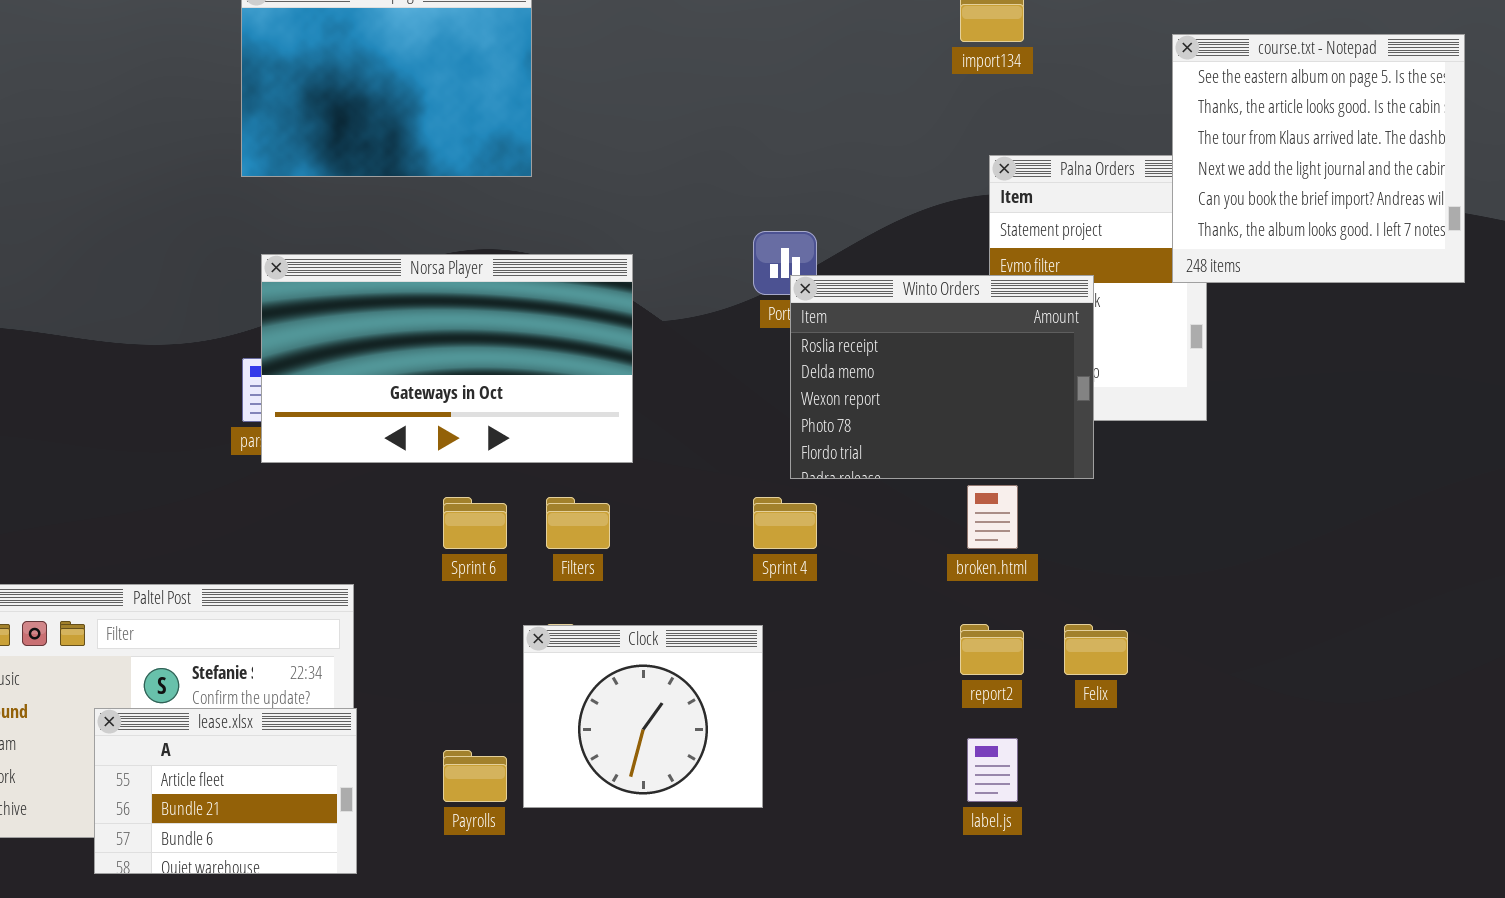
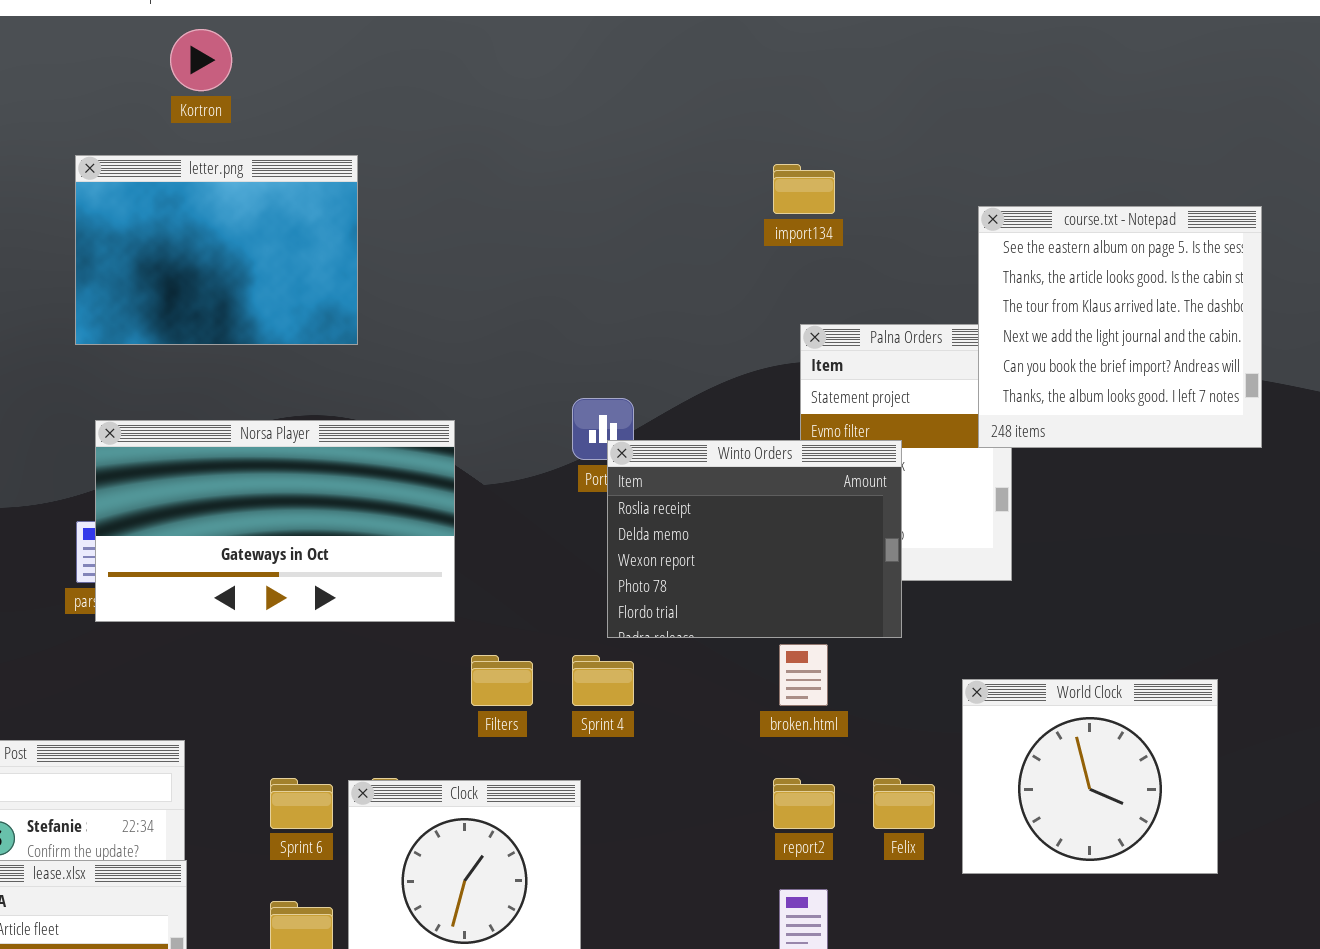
Sprint 6: [443,497,507,549] -> [270,778,333,829], moved
Filters: [546,497,610,549] -> [471,655,533,706], moved
World Clock: none -> [962,679,1218,874], opened

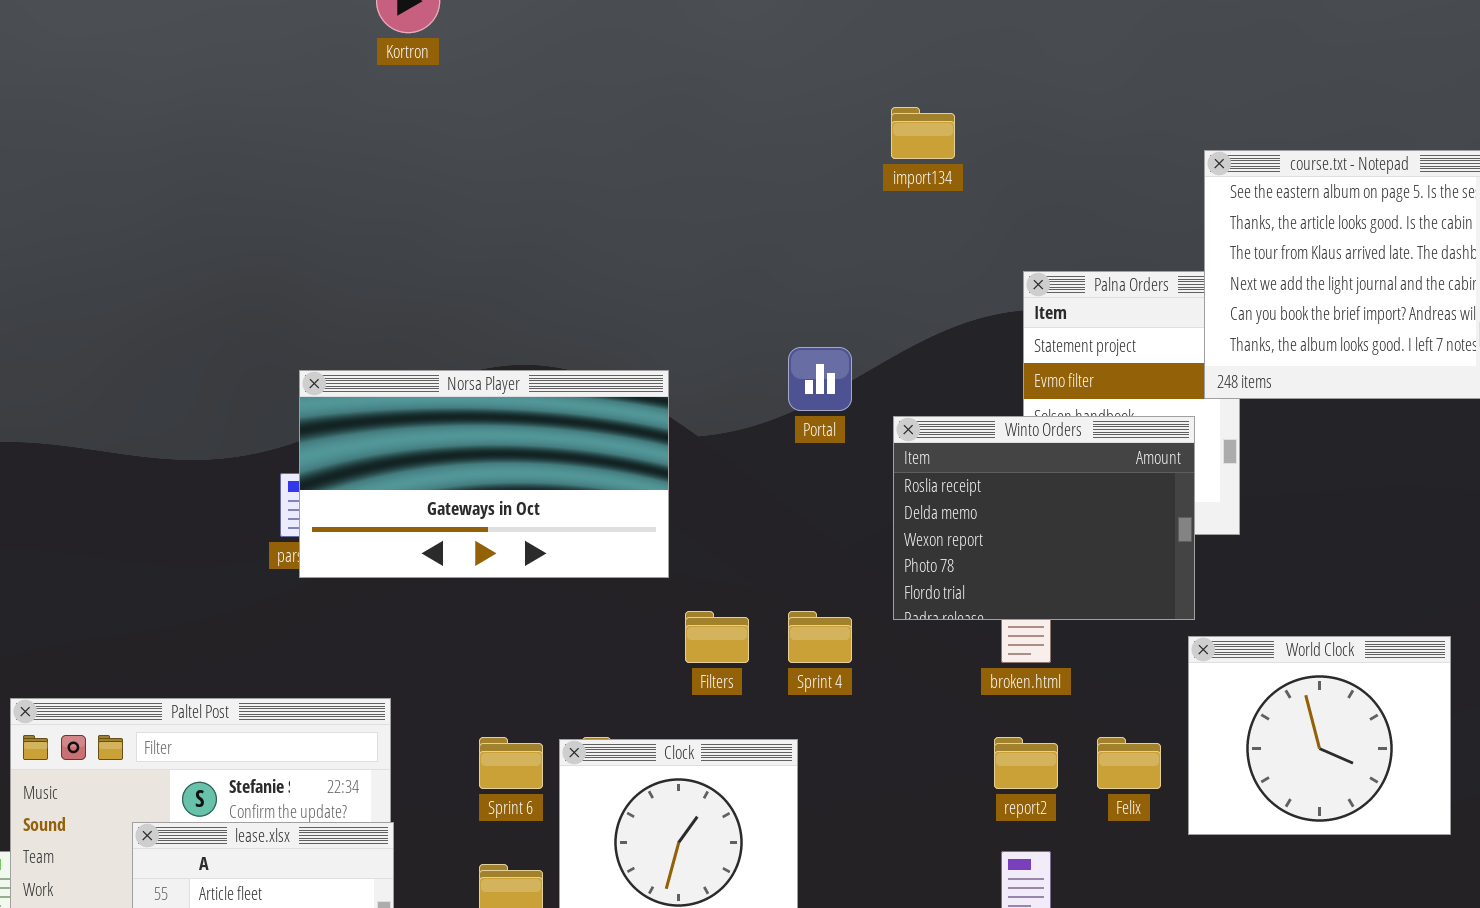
letter.png: [75,155,358,345] -> none, closed
import134: [773,164,835,214] -> [891,107,955,159], moved
Winto Orders: [607,440,902,638] -> [893,416,1195,620], moved

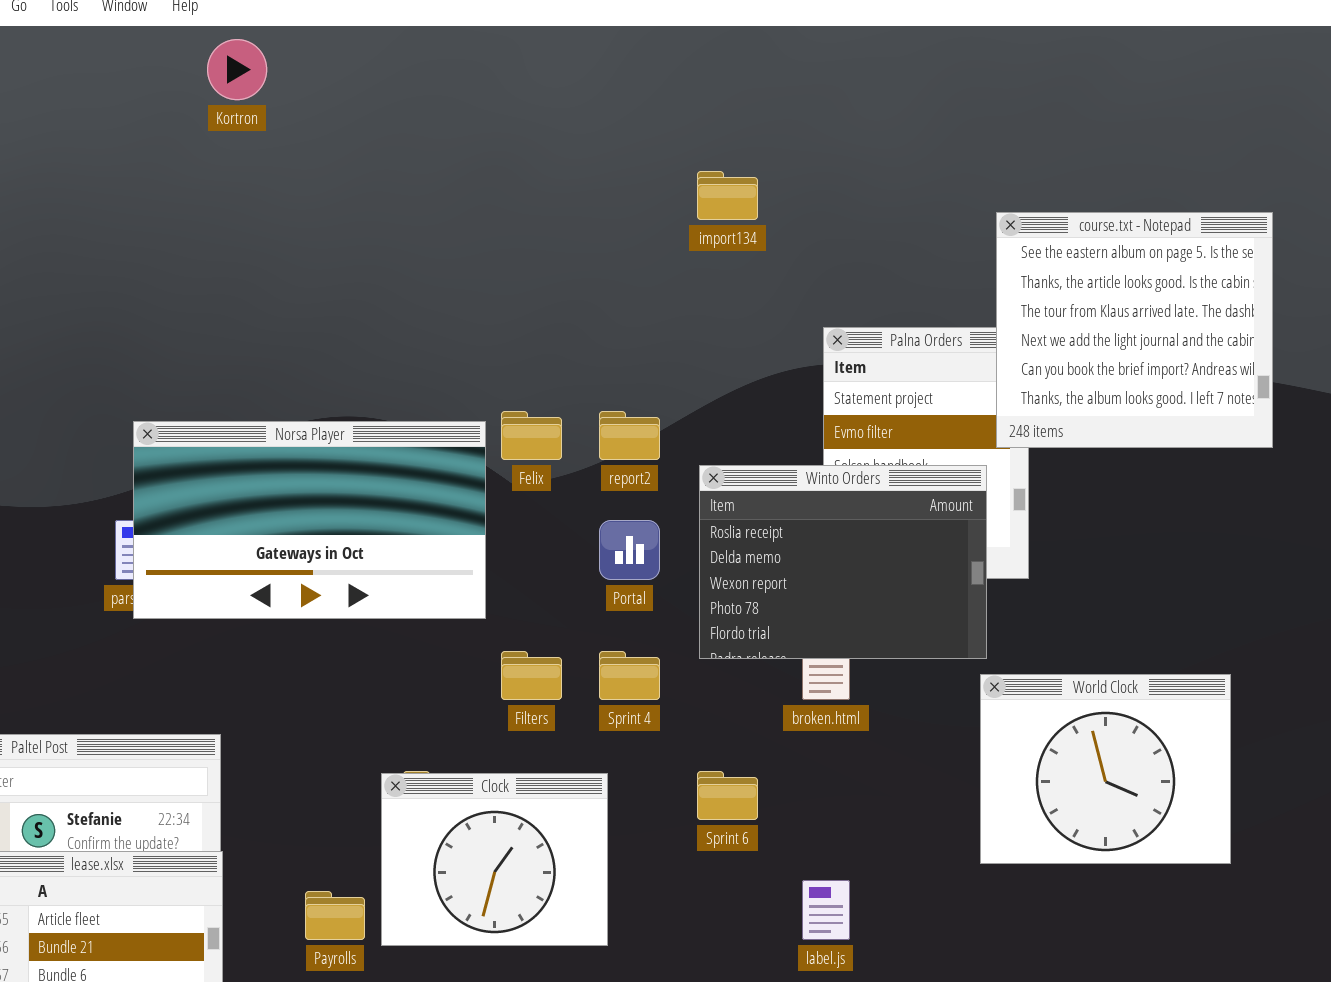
Portal: [788,347,852,411] -> [599,520,660,580], moved
Sprint 6: [479,737,543,789] -> [697,771,758,820], moved
report2: [994,737,1058,789] -> [599,411,660,460], moved
Felix: [1097,737,1161,789] -> [501,411,562,460], moved

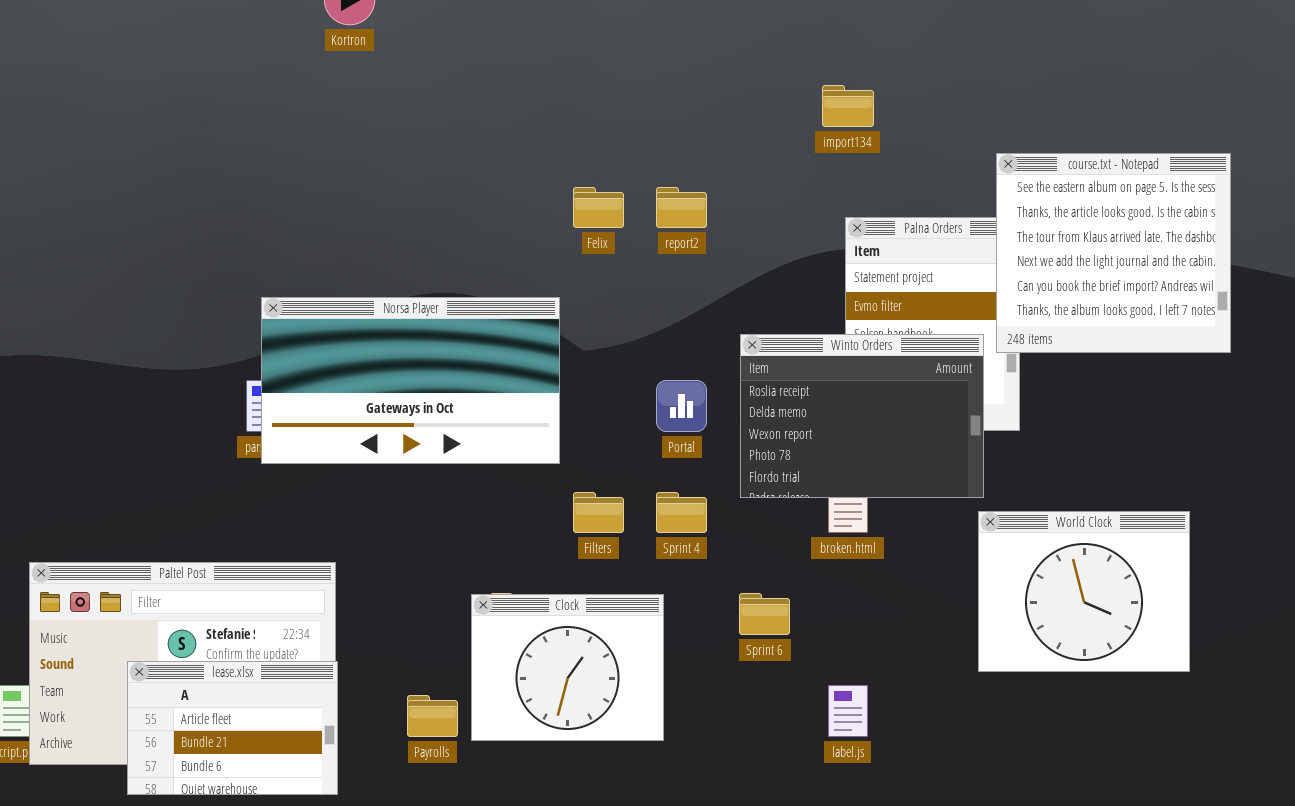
import134: [697,171,758,220] -> [822,85,874,127], moved
course.txt - Notepad: [996,212,1273,448] -> [996,153,1231,353], moved
Felix: [501,411,562,460] -> [573,187,624,228], moved
report2: [599,411,660,460] -> [656,187,707,228], moved

